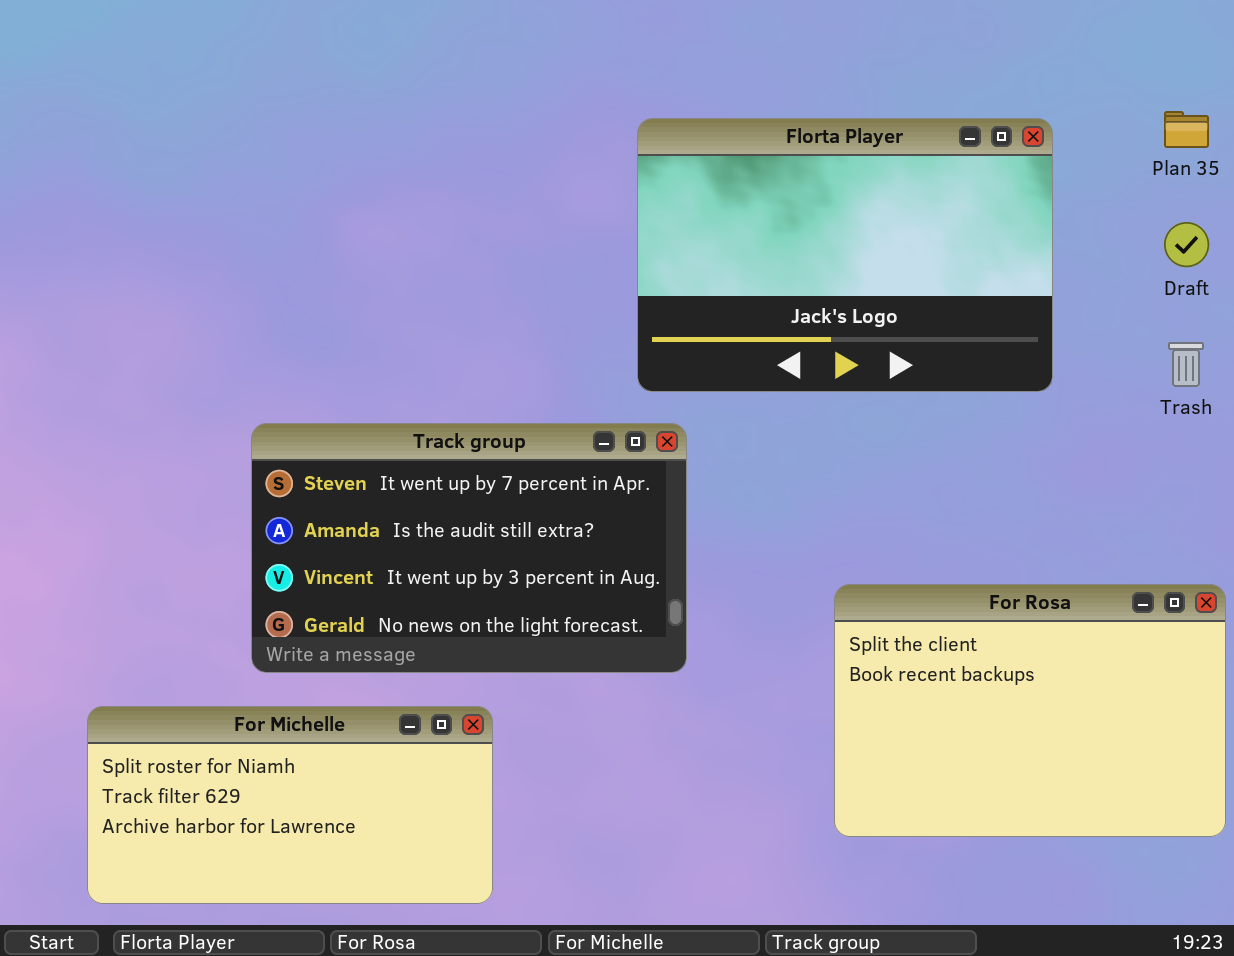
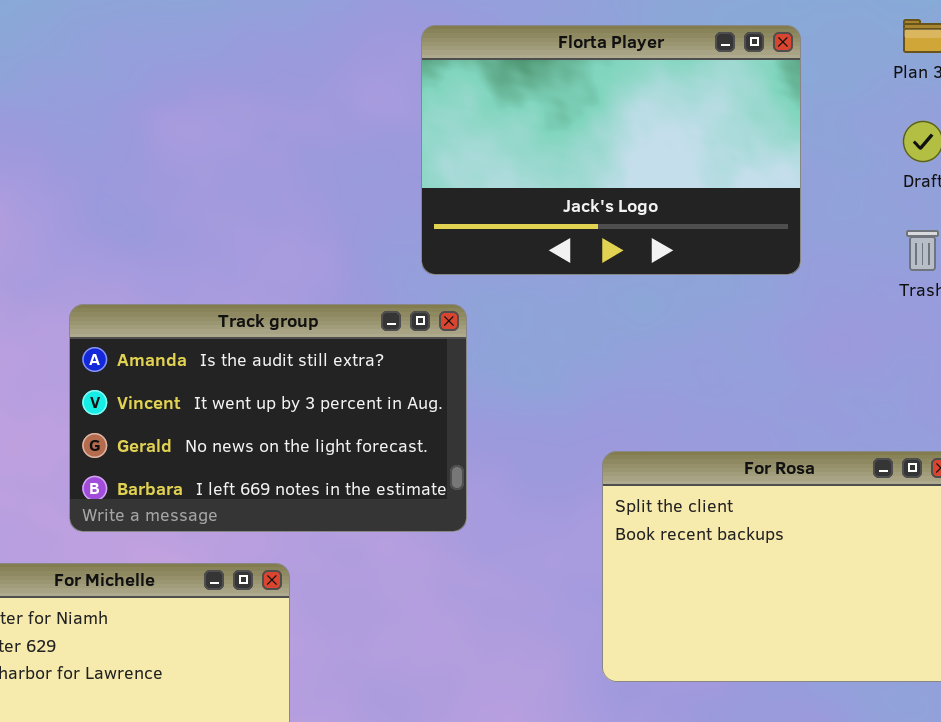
Track group: [251,423,687,673] -> [69,304,467,532], scrolled down 1 row

